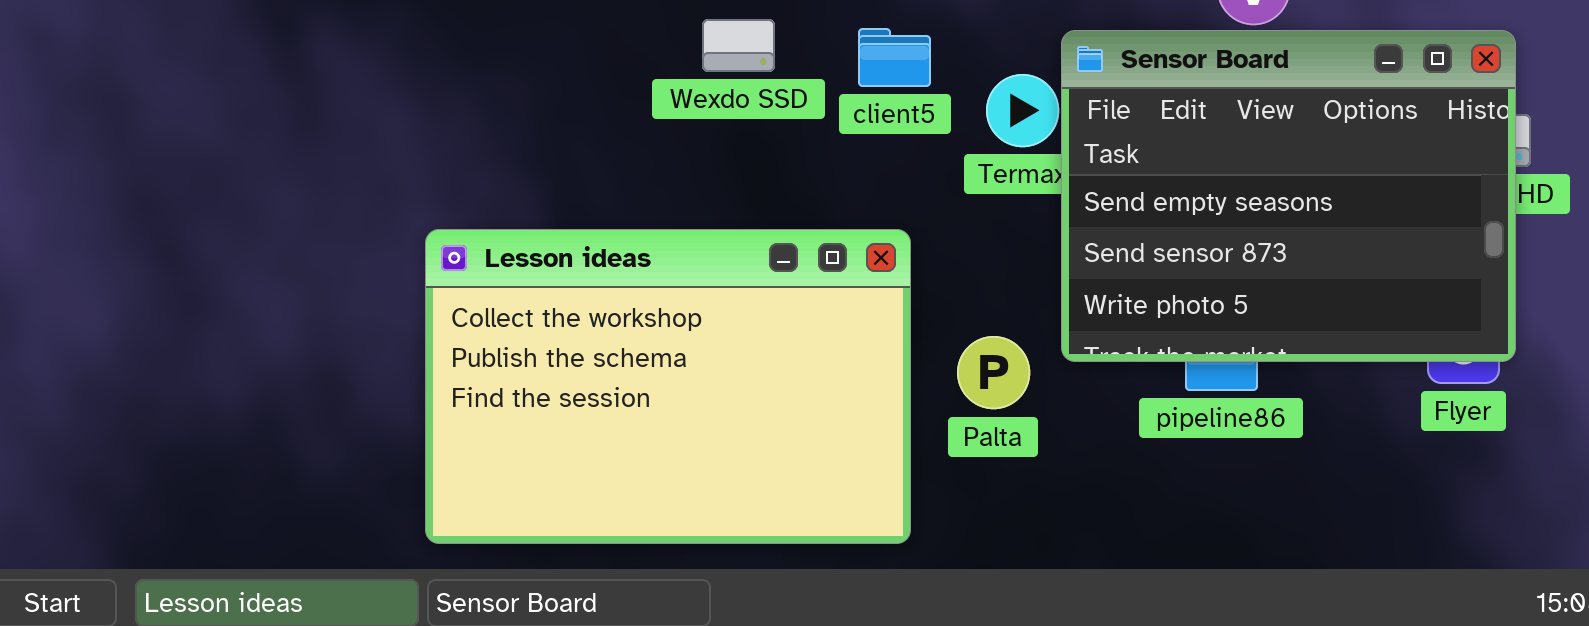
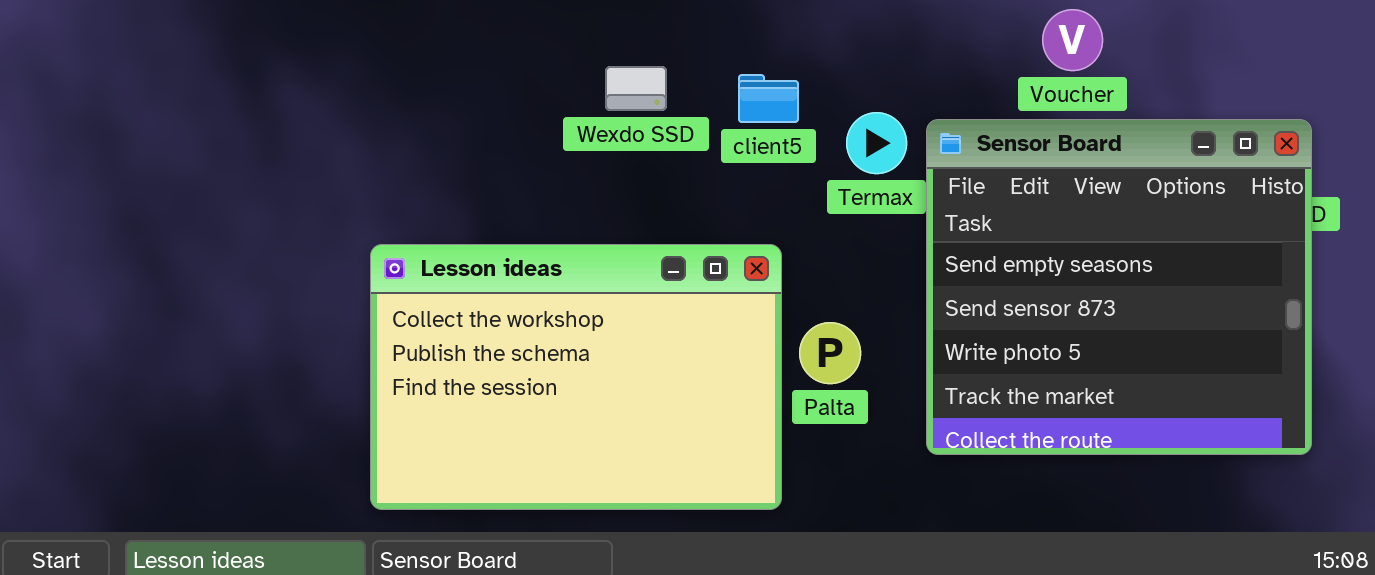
Sensor Board: [1061,30,1516,362] -> [926,119,1312,455], moved, resized
Palta: [957,336,1030,409] -> [799,322,861,384], moved

